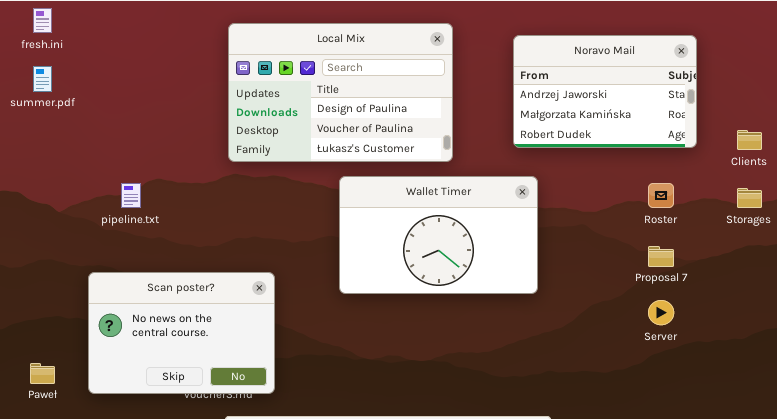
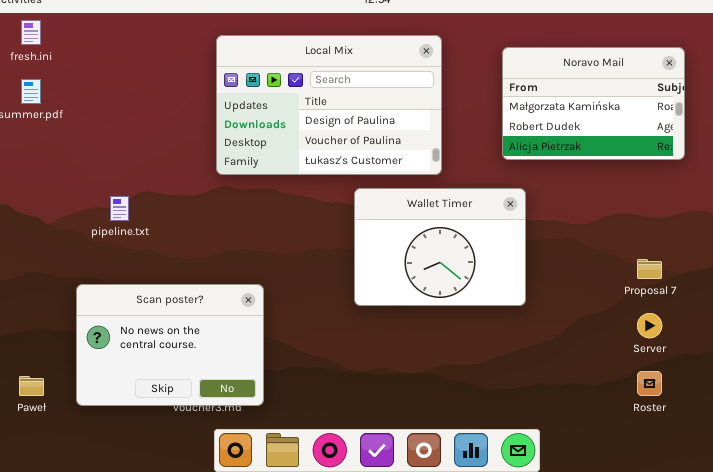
Noravo Mail: [513,35,697,148] -> [502,47,685,160], scrolled down 1 row
Wallet Timer: [339,176,538,294] -> [354,188,526,306], resized
Roster: [648,183,674,208] -> [637,371,662,396], moved

